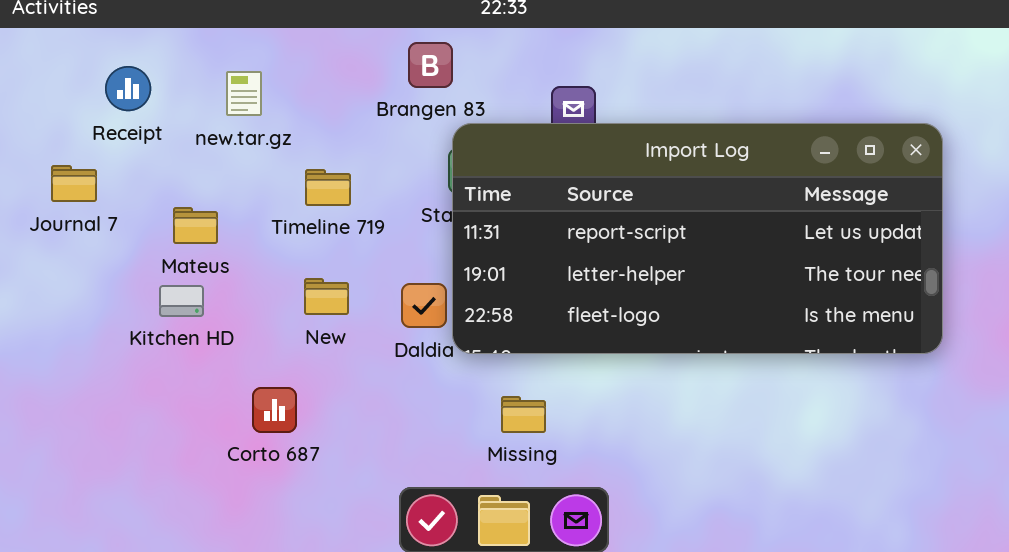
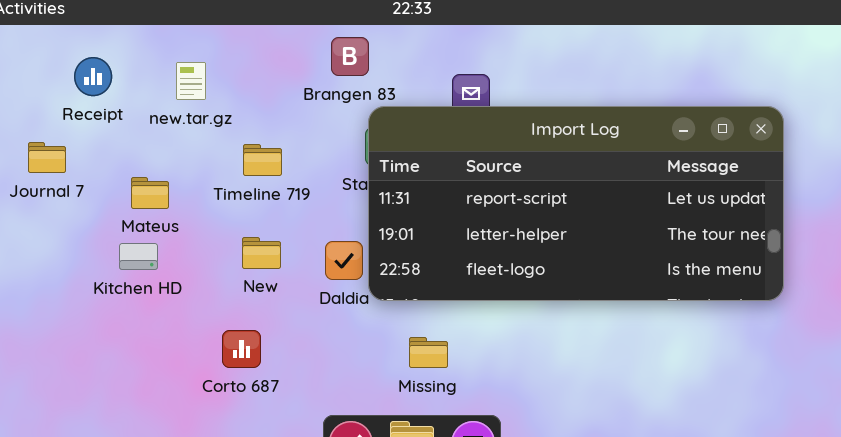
Corto 687: [252,387,297,433] -> [222,330,261,368], moved

